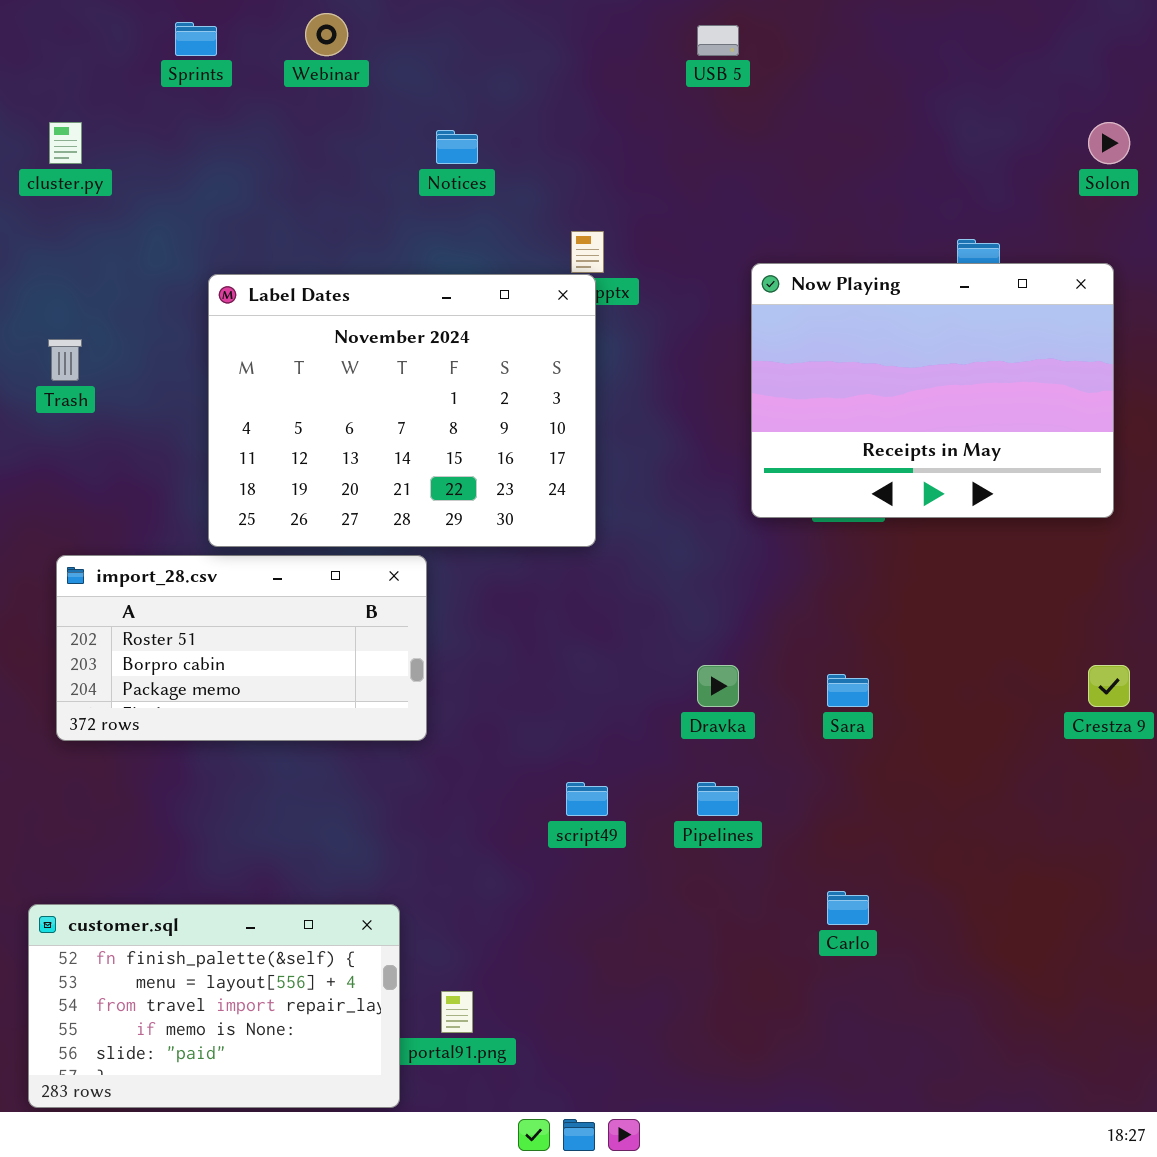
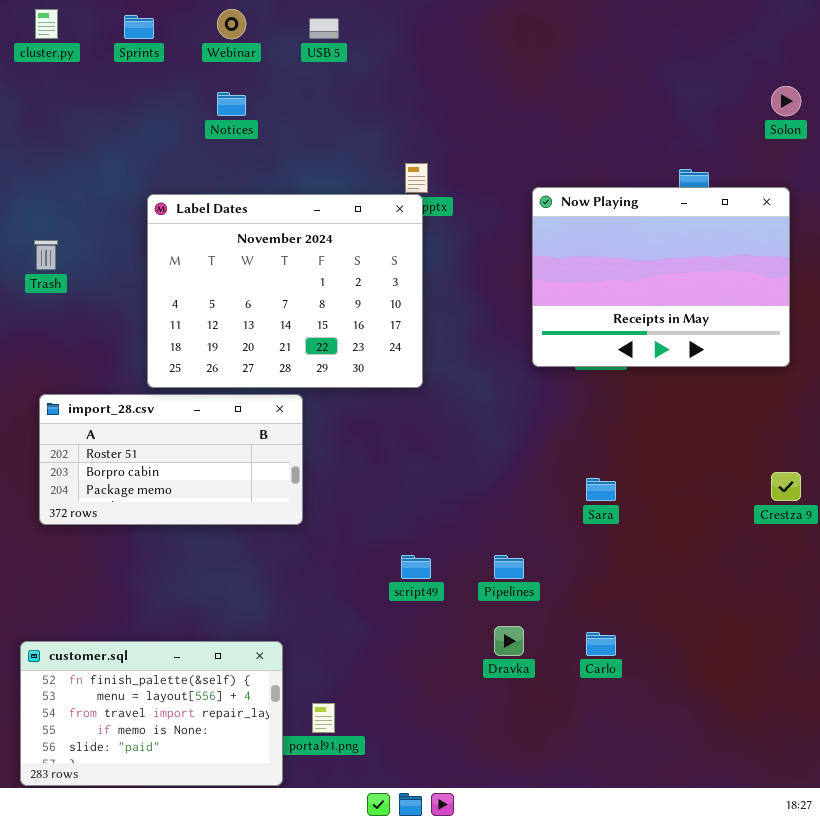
USB 5: [697,25,739,56] -> [309,18,339,39], moved
cluster.py: [49,122,82,164] -> [35,9,58,39], moved
Notices: [436,130,478,164] -> [217,92,246,116], moved
Dravka: [697,665,739,707] -> [494,626,524,656], moved

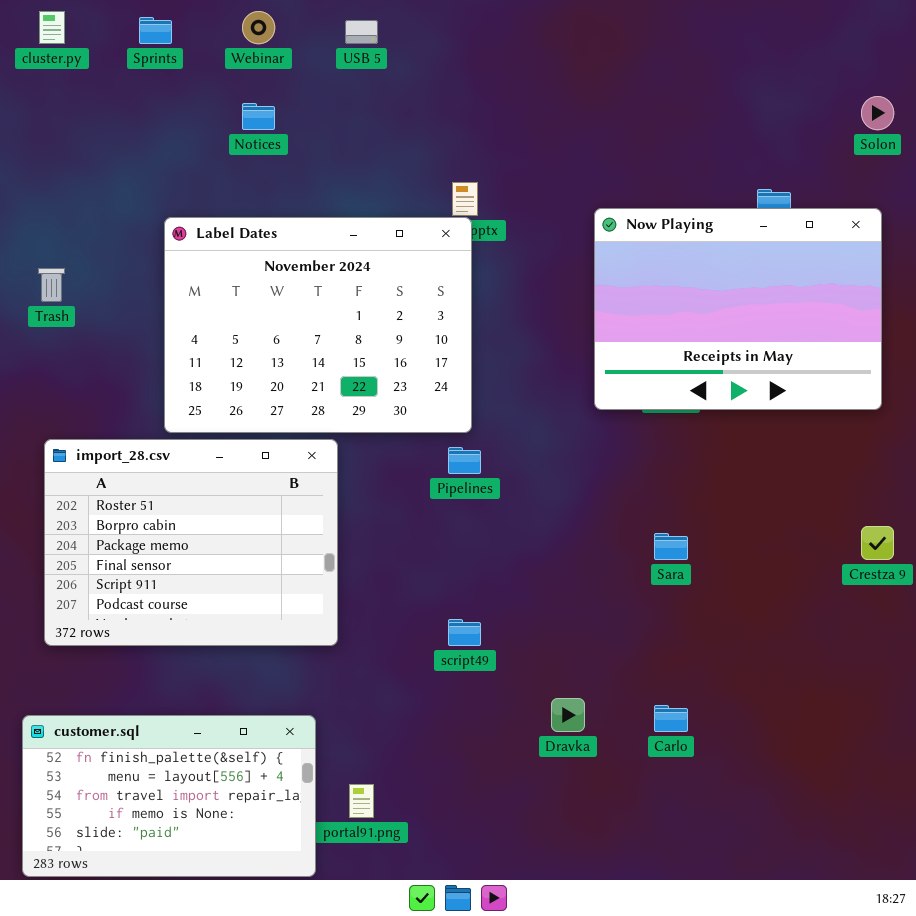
import_28.csv: [39,394,303,525] -> [44,439,338,646], resized
Pipelines: [494,555,524,579] -> [448,447,481,474], moved

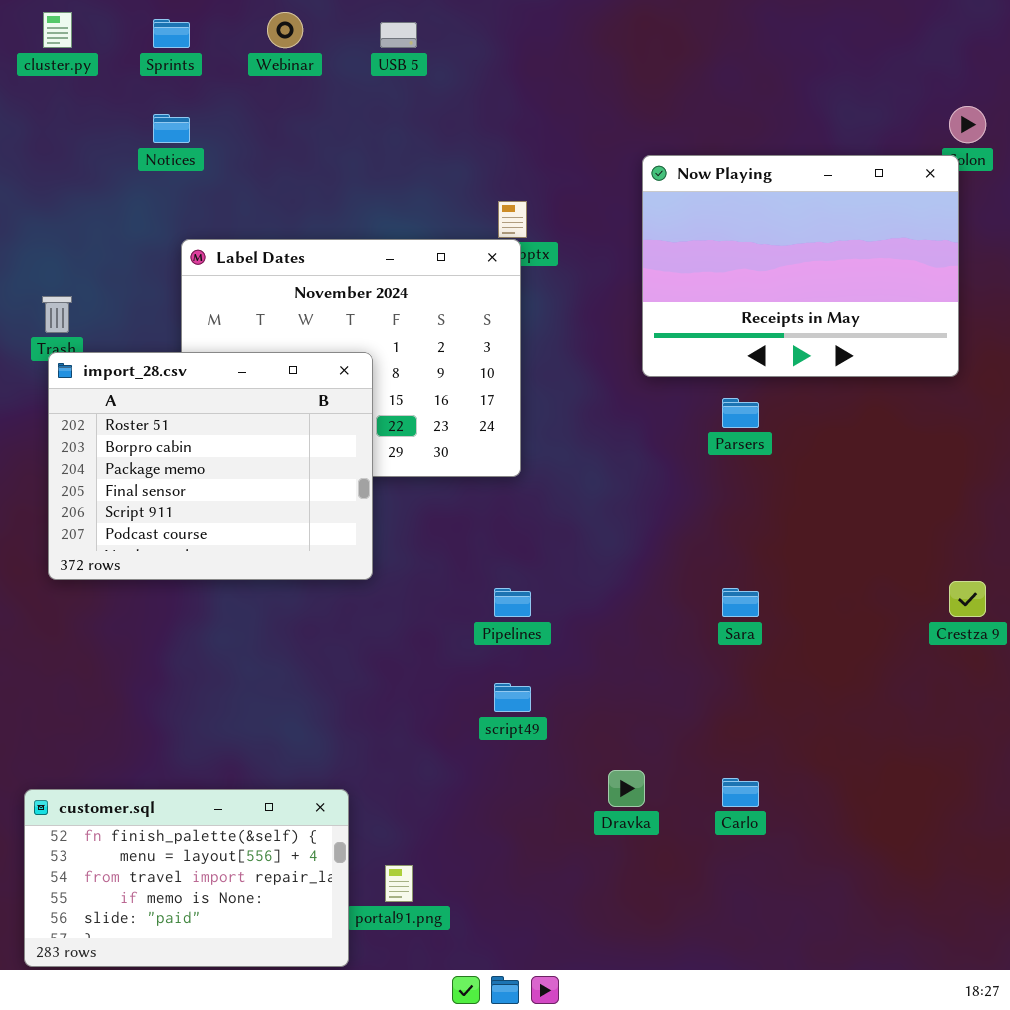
Notices: [242,103,275,130] -> [153,114,190,143], moved
Now Playing: [594,208,882,410] -> [642,155,959,377], moved
import_28.csv: [44,439,338,646] -> [48,352,373,580], moved
Pipelines: [448,447,481,474] -> [494,588,531,617], moved

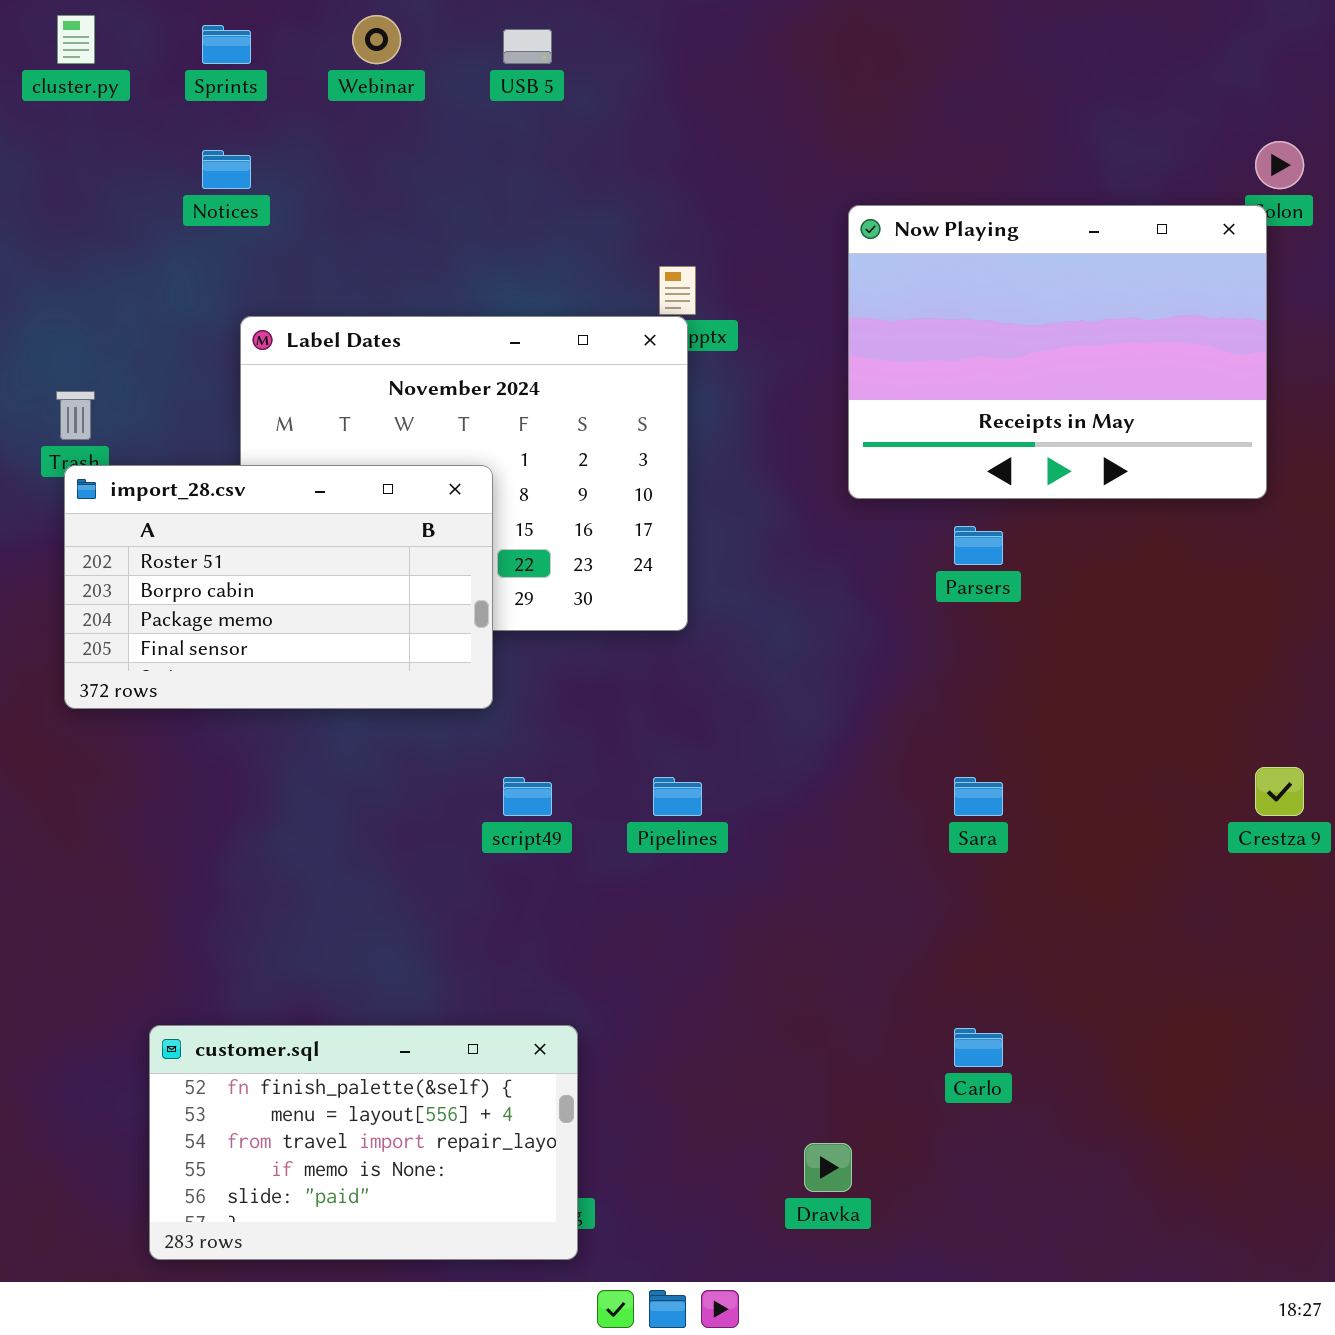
import_28.csv: [48,352,373,580] -> [64,465,493,709], resized
script49: [494,683,531,712] -> [503,777,552,816], moved
Dravka: [608,770,645,807] -> [804,1143,852,1192], moved
customer.sql: [24,789,349,967] -> [149,1025,578,1260], moved

